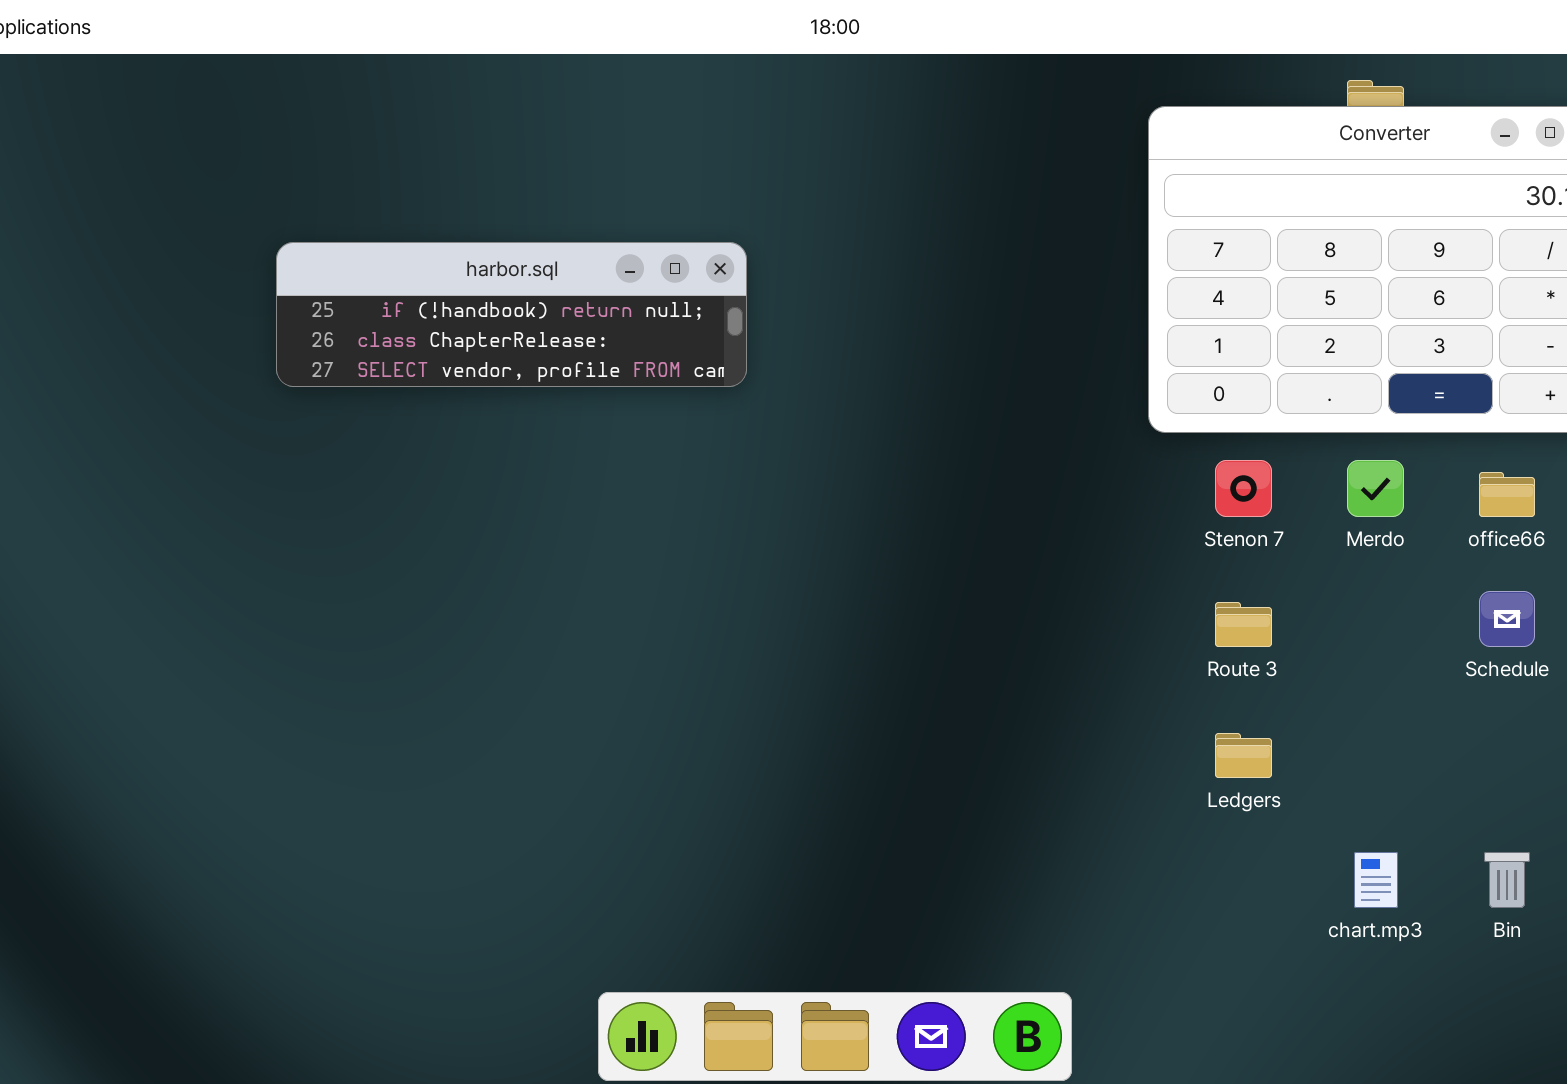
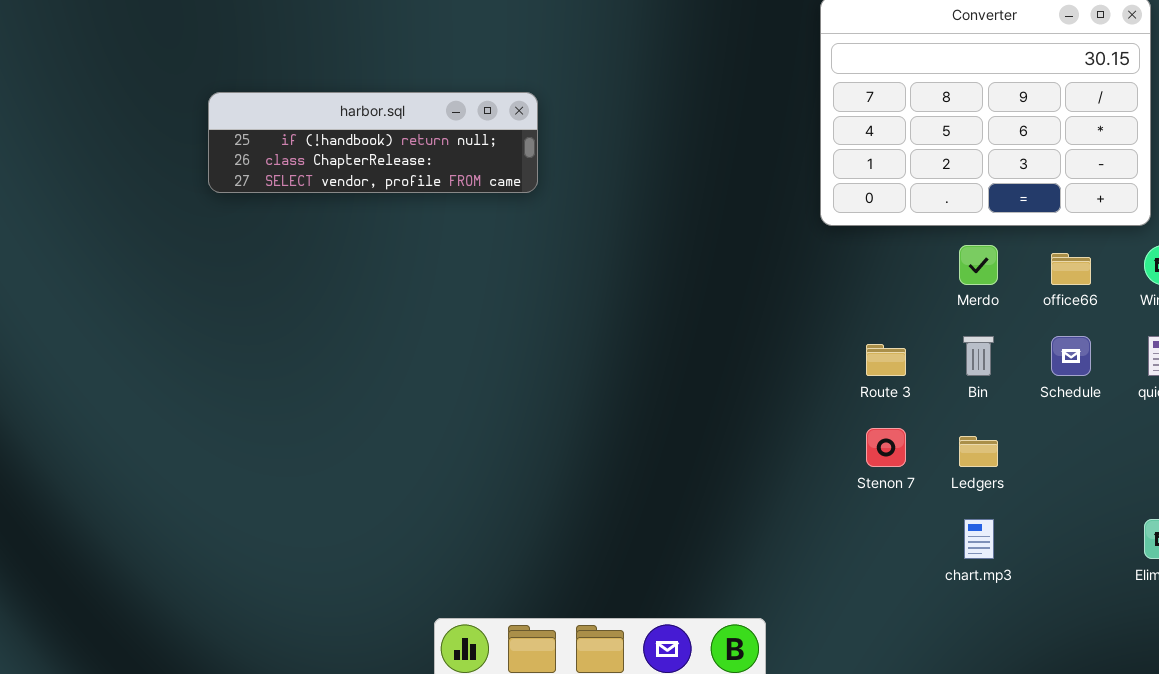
Stenon 7: [1215,460,1272,517] -> [866,428,906,467], moved
Ledgers: [1215,733,1272,778] -> [959,436,998,467], moved
Bin: [1484,852,1530,908] -> [963,336,994,376], moved

